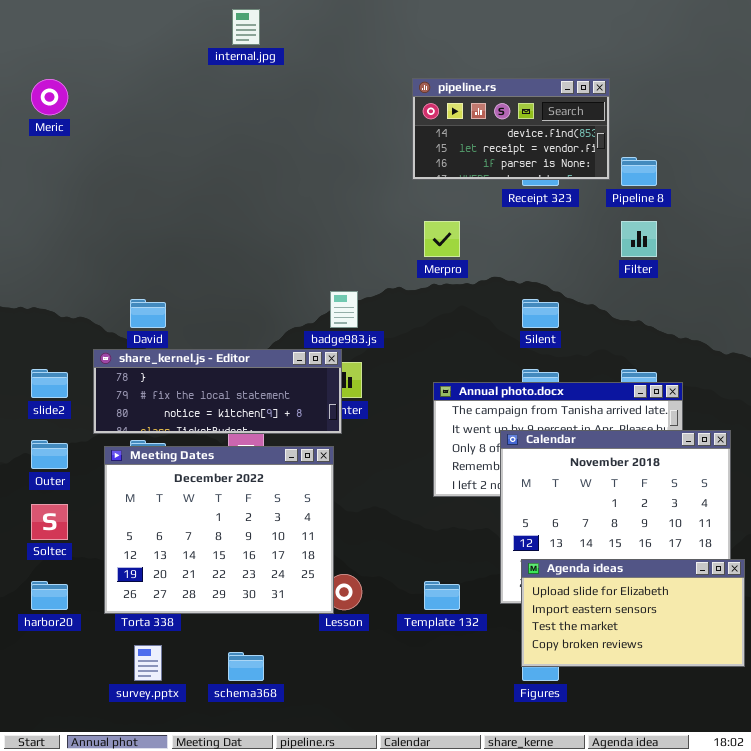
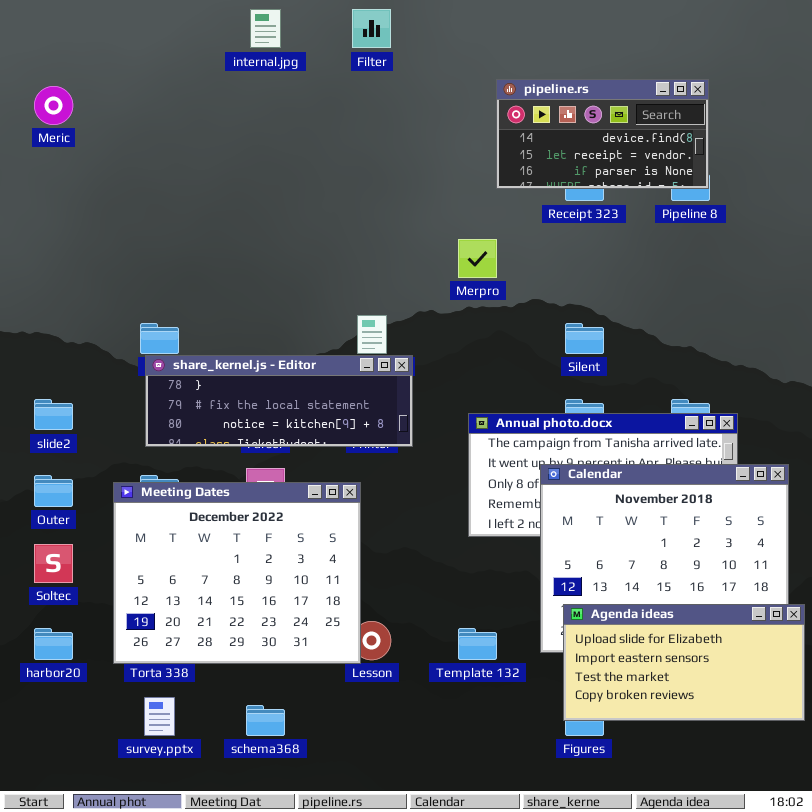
pipeline.rs: [412,78,610,180] -> [496,79,709,189], moved
Filter: [621,221,657,257] -> [352,9,391,48], moved
share_kernel.js - Editor: [93,349,342,434] -> [145,355,413,447], moved

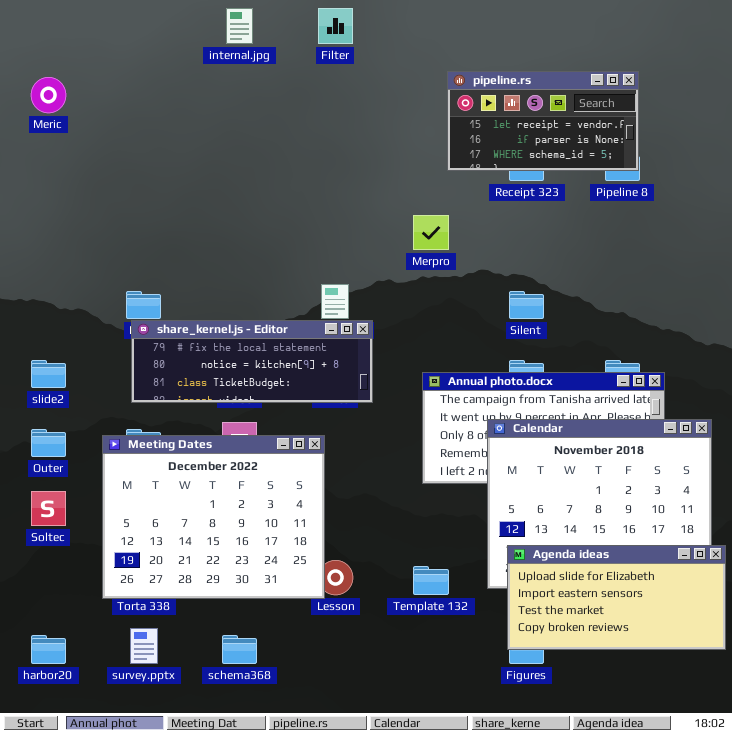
pipeline.rs: [496,79,709,189] -> [447,71,639,171], scrolled down 1 row
share_kernel.js - Editor: [145,355,413,447] -> [131,320,373,403], scrolled down 1 row
harbor20: [34,628,73,660] -> [31,635,66,664], moved

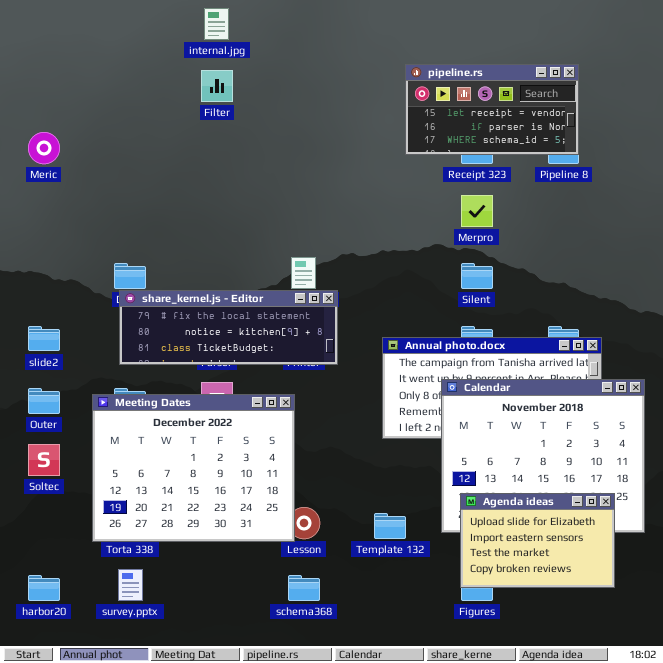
Filter: [318,8,353,44] -> [201,70,233,102], moved
Meric: [31,77,66,113] -> [28,132,60,164], moved
Merpro: [413,215,449,250] -> [461,195,493,227], moved
Agenda ideas: [507,545,726,650] -> [460,493,615,588], resized
schema368: [222,635,257,664] -> [288,575,320,601], moved

